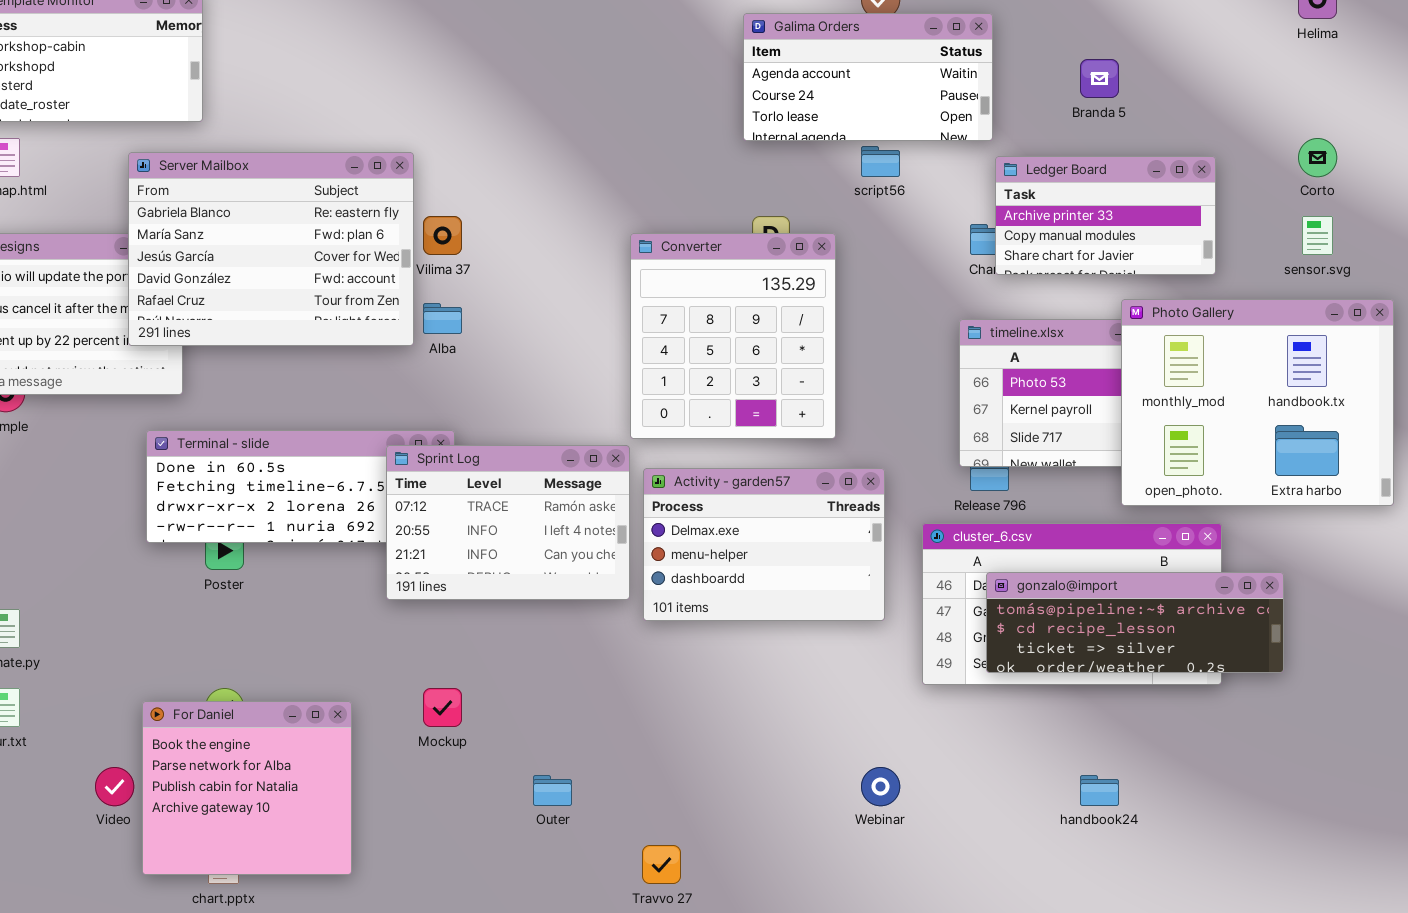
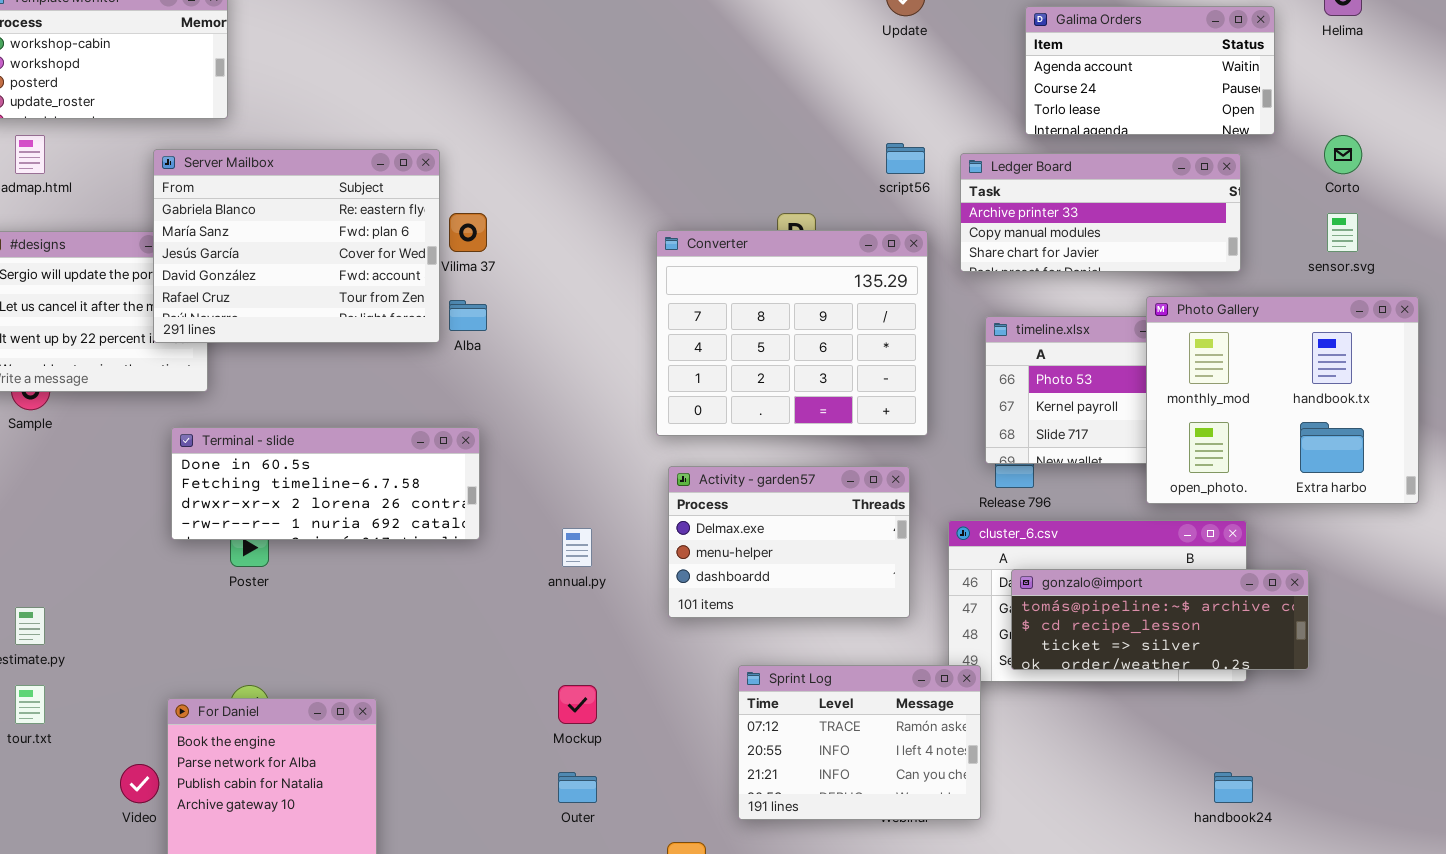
Galima Orders: [743,13,993,141] -> [1025,6,1275,135], moved
Ledger Board: [995,156,1216,275] -> [960,153,1241,272], resized
Converter: [630,233,836,439] -> [656,230,928,436], resized
Sprint Log: [386,445,630,600] -> [738,665,981,820], moved
Mockup: [423,688,462,727] -> [558,685,597,724], moved
handbook24: [1080,775,1119,806] -> [1214,772,1253,803], moved

